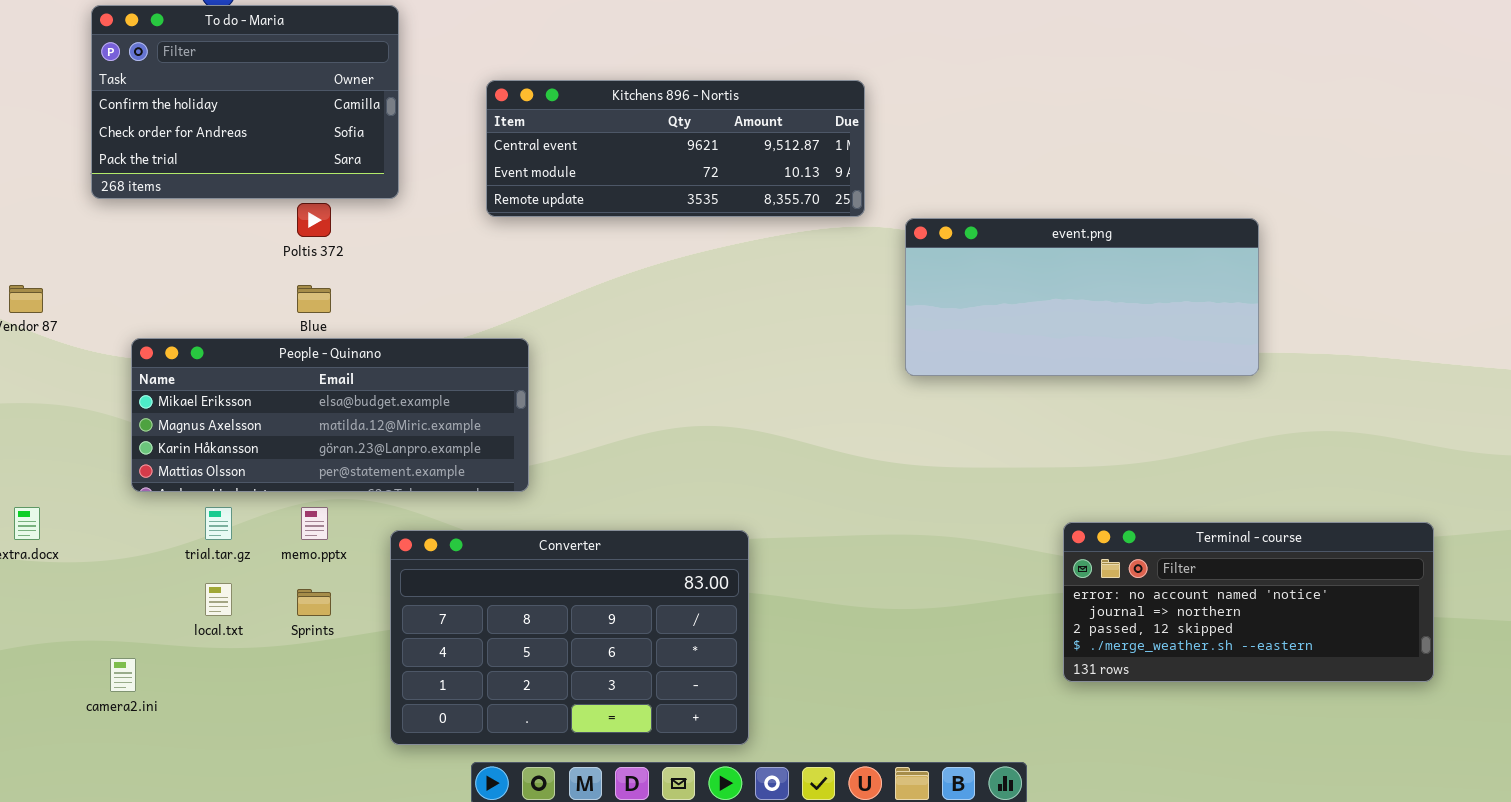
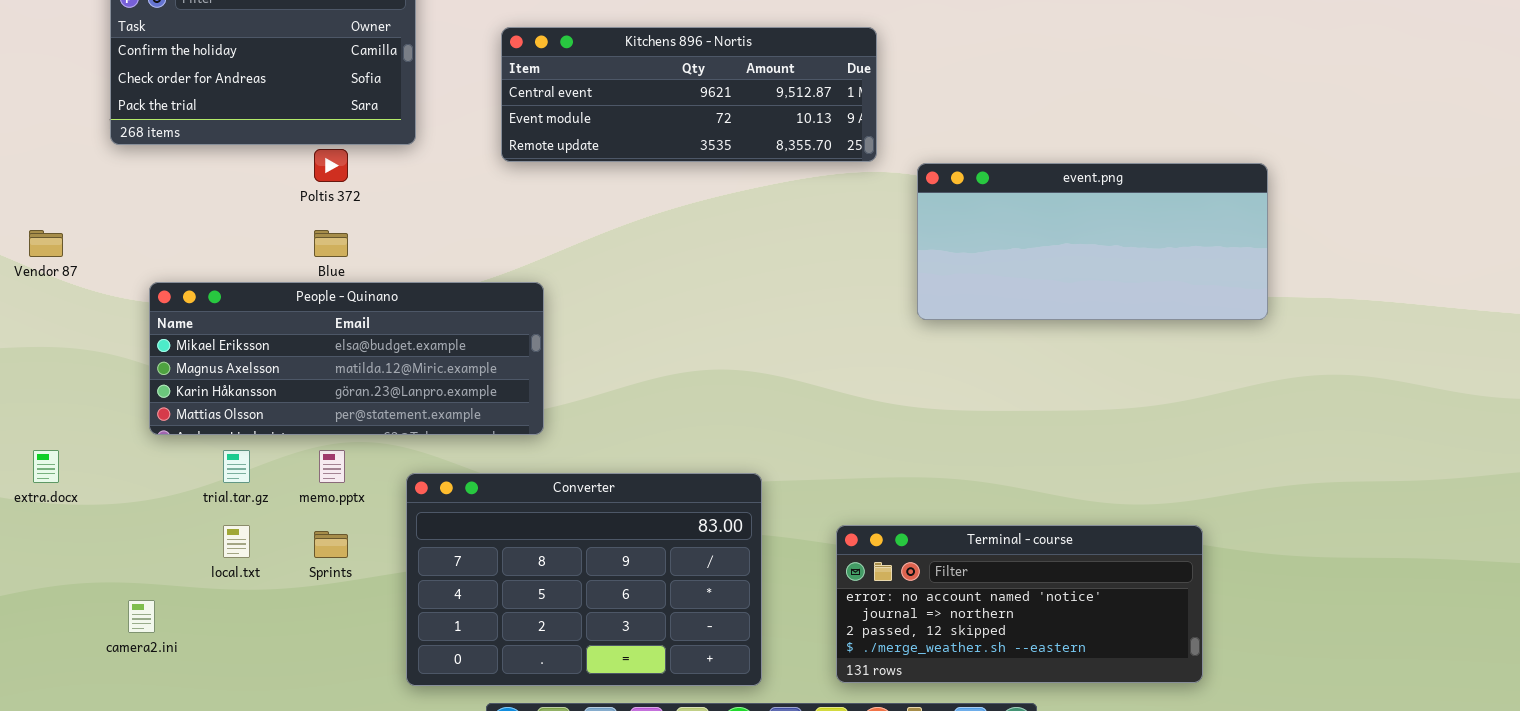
Terminal - course: [1063,522,1434,682] -> [836,525,1203,683], moved

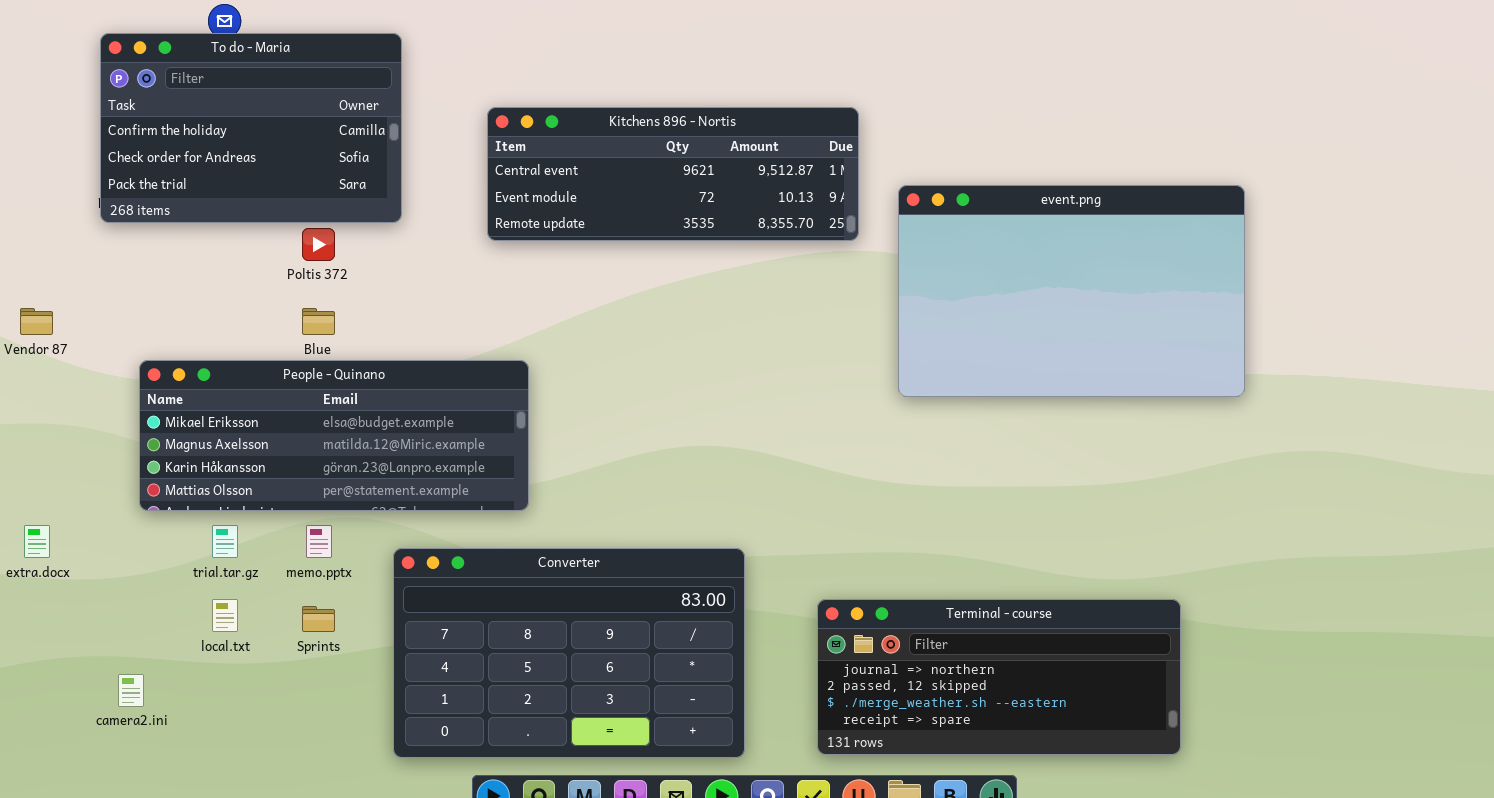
event.png: [917,163,1268,320] -> [898,185,1245,397], resized
Terminal - course: [836,525,1203,683] -> [817,599,1181,755], scrolled down 1 row

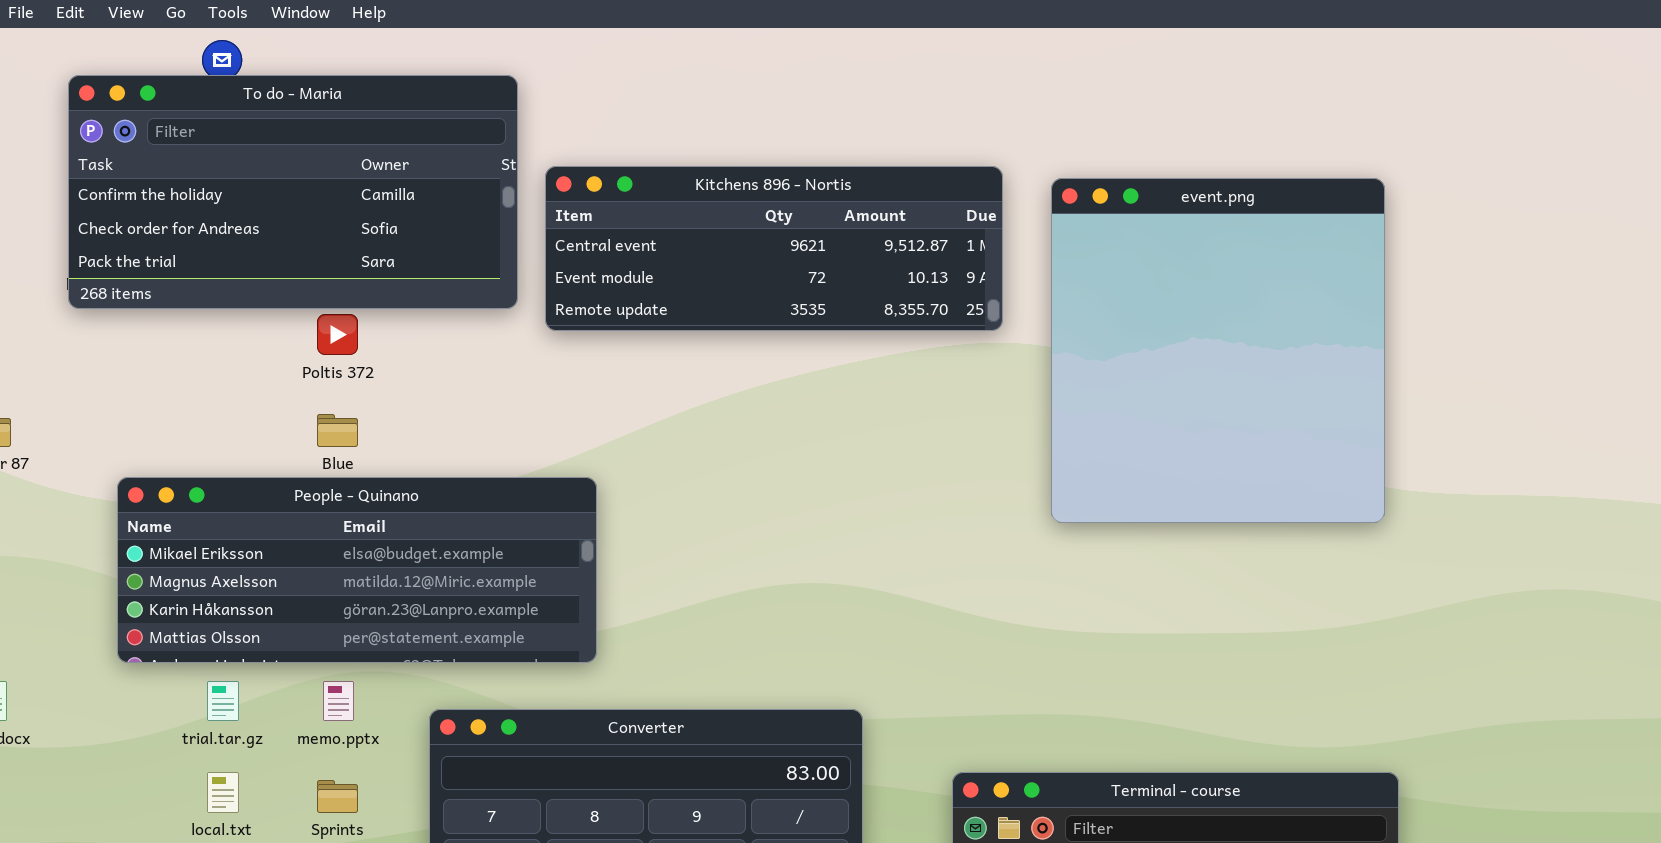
To do - Maria: [100,33,402,223] -> [68,75,518,309], resized
event.png: [898,185,1245,397] -> [1051,178,1385,523], resized

